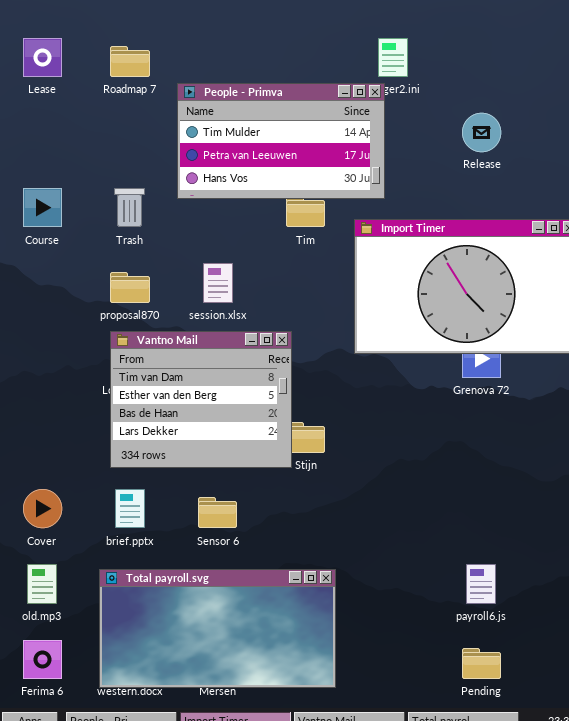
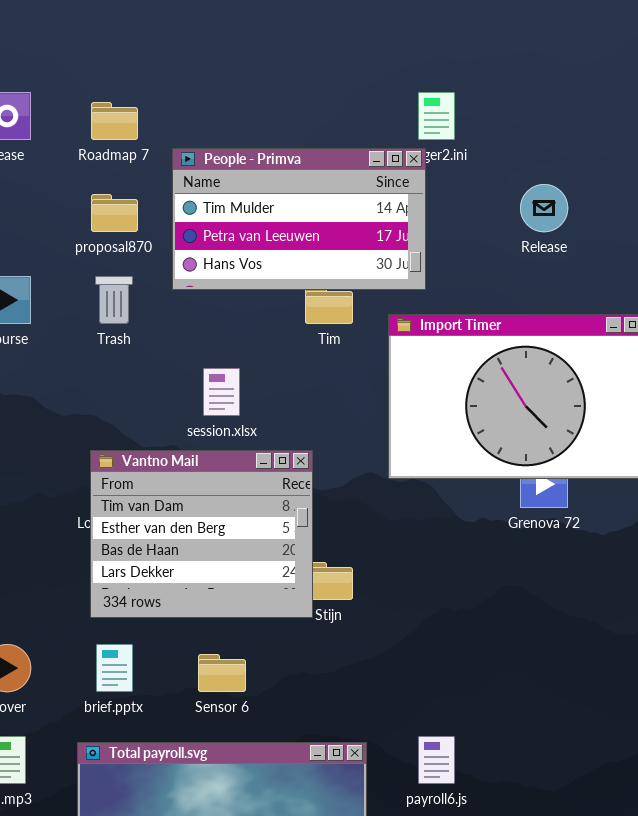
proposal870: [110,272,150,303] -> [91,194,138,232], moved
payroll6.js: [466,564,496,604] -> [418,736,455,784], moved

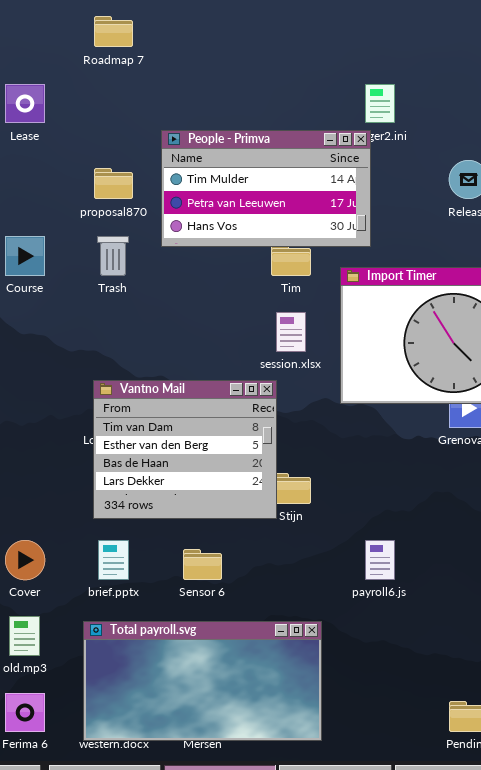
Roadmap 7: [91,102,138,140] -> [94,16,133,47], moved
session.xlsx: [203,368,240,416] -> [276,312,306,352], moved
payroll6.js: [418,736,455,784] -> [365,540,395,580], moved

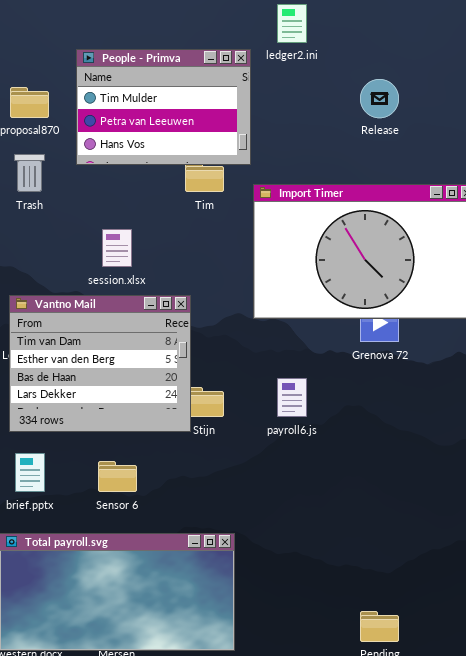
People - Primva: [161,130,371,247] -> [76,49,251,165], resized
session.xlsx: [276,312,306,352] -> [102,229,132,267], moved
payroll6.js: [365,540,395,580] -> [277,378,307,417], moved

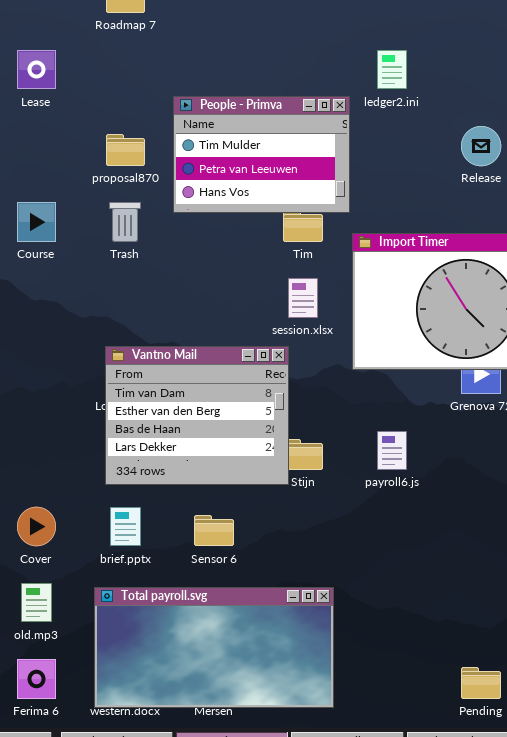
session.xlsx: [102,229,132,267] -> [288,278,318,318], moved

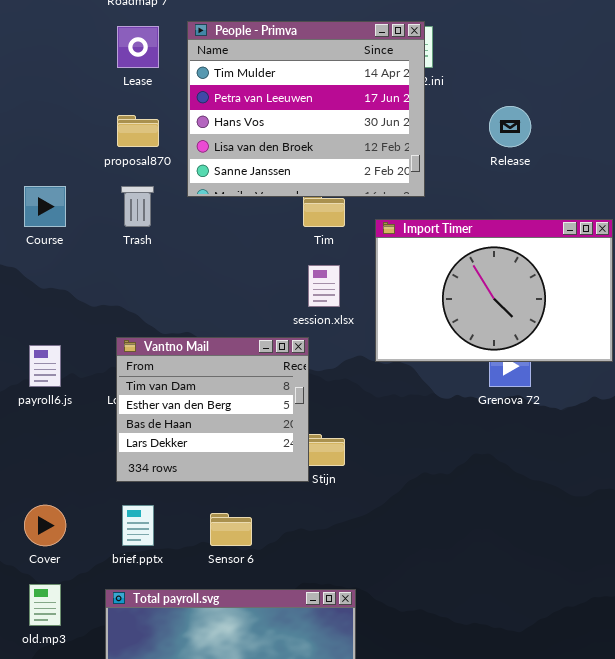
Lease: [17,50,56,89] -> [117,26,159,68], moved
People - Primva: [173,96,350,213] -> [187,21,425,197], resized
payroll6.js: [377,431,407,470] -> [29,345,61,387], moved

